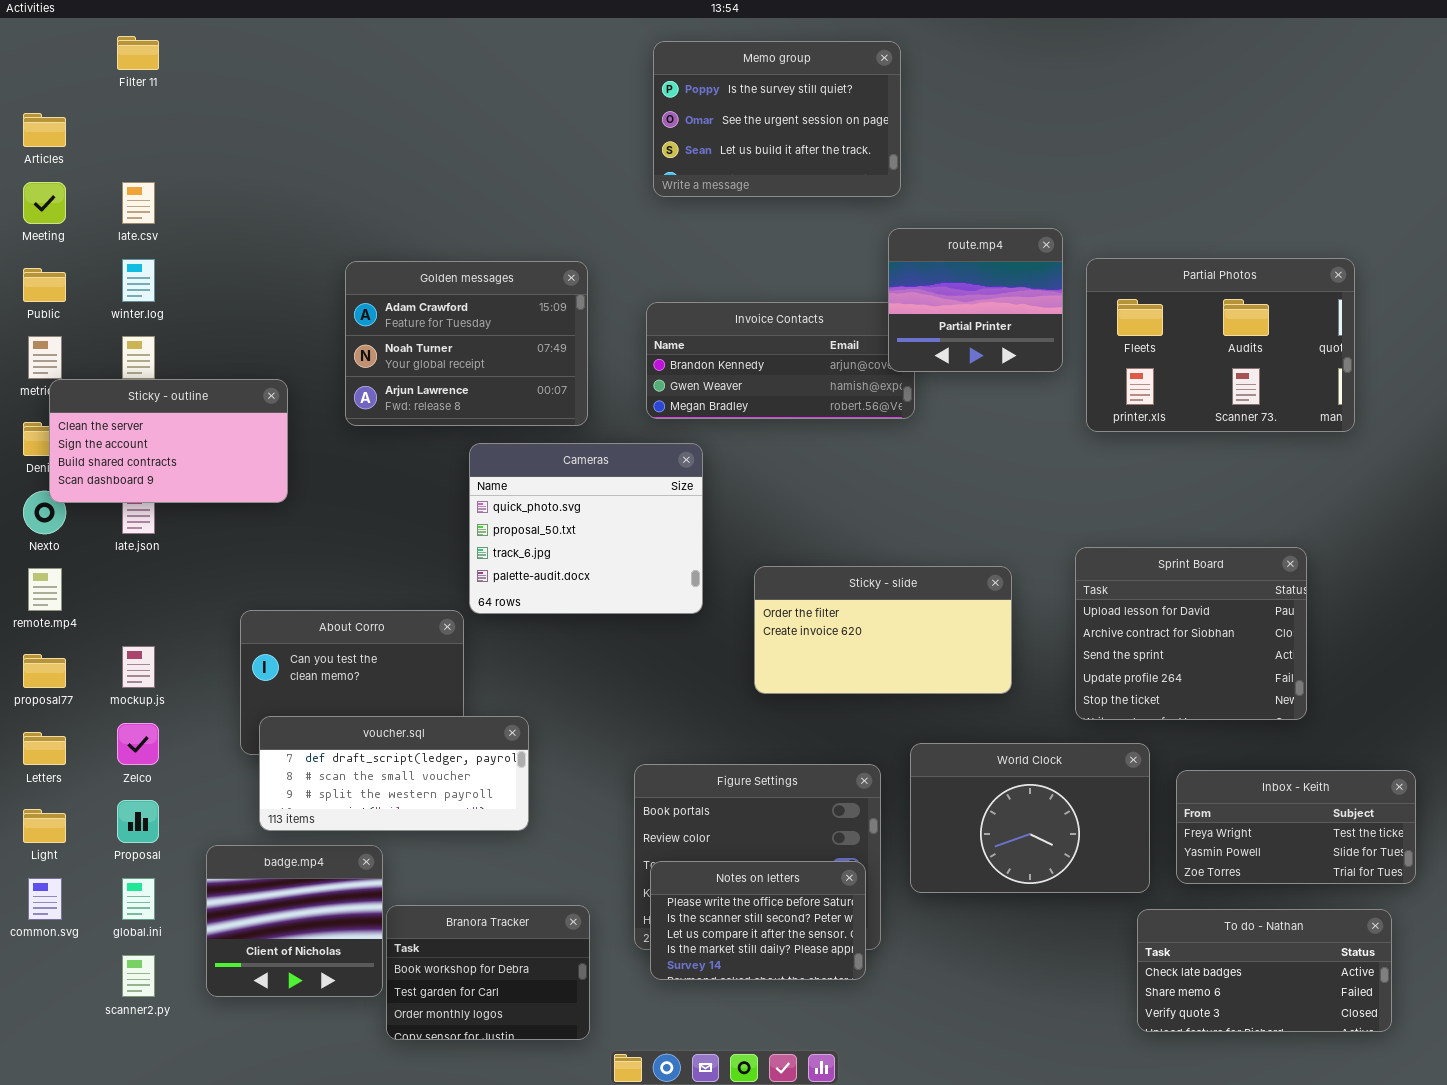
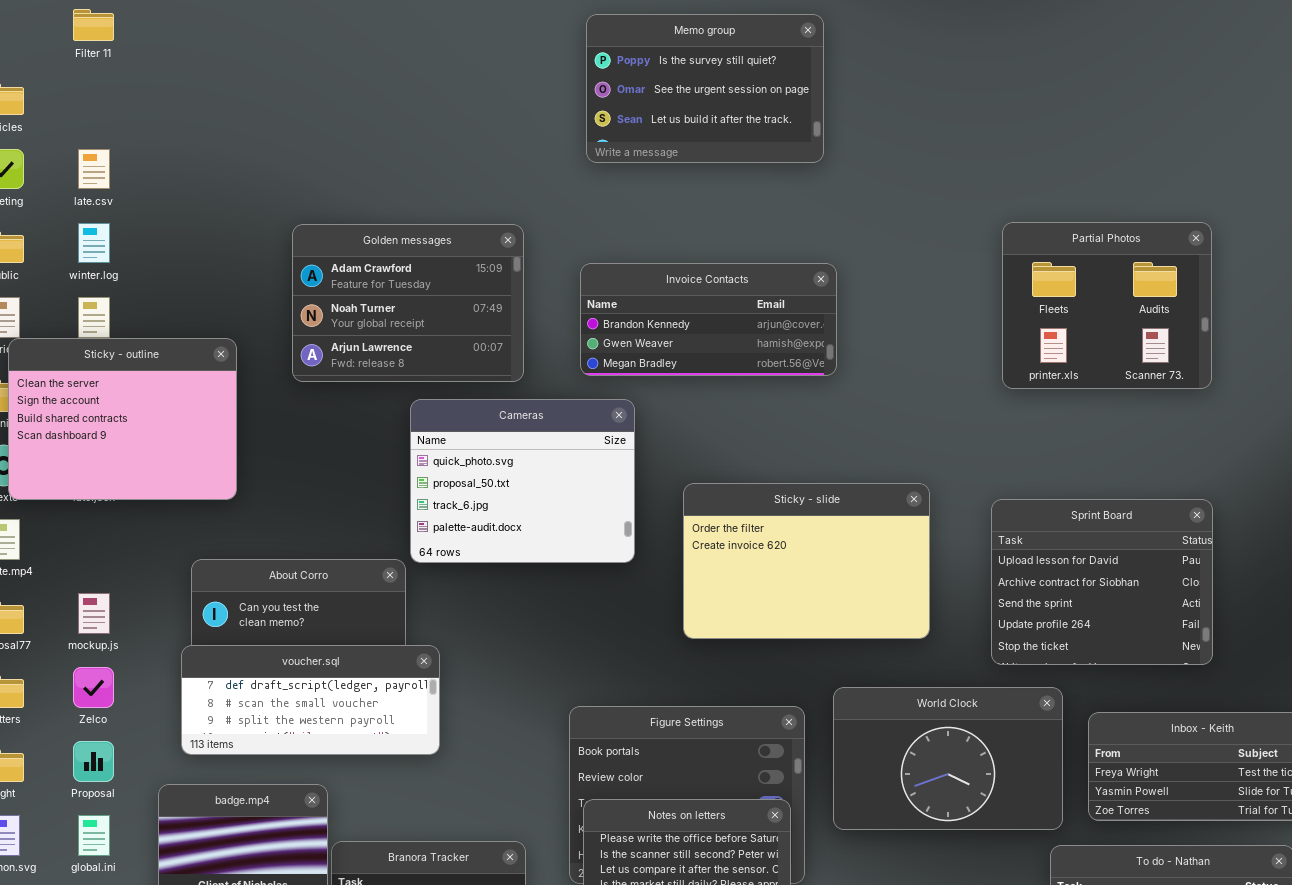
route.mp4: [888,228,1063,372] -> none, closed
Partial Photos: [1086,258,1355,432] -> [1002,222,1212,389], resized
Sticky - outline: [49,379,288,503] -> [8,338,237,500], resized
Sticky - slide: [754,566,1012,694] -> [683,483,930,639], resized
voucher.sql: [259,716,529,831] -> [181,645,440,755], moved

